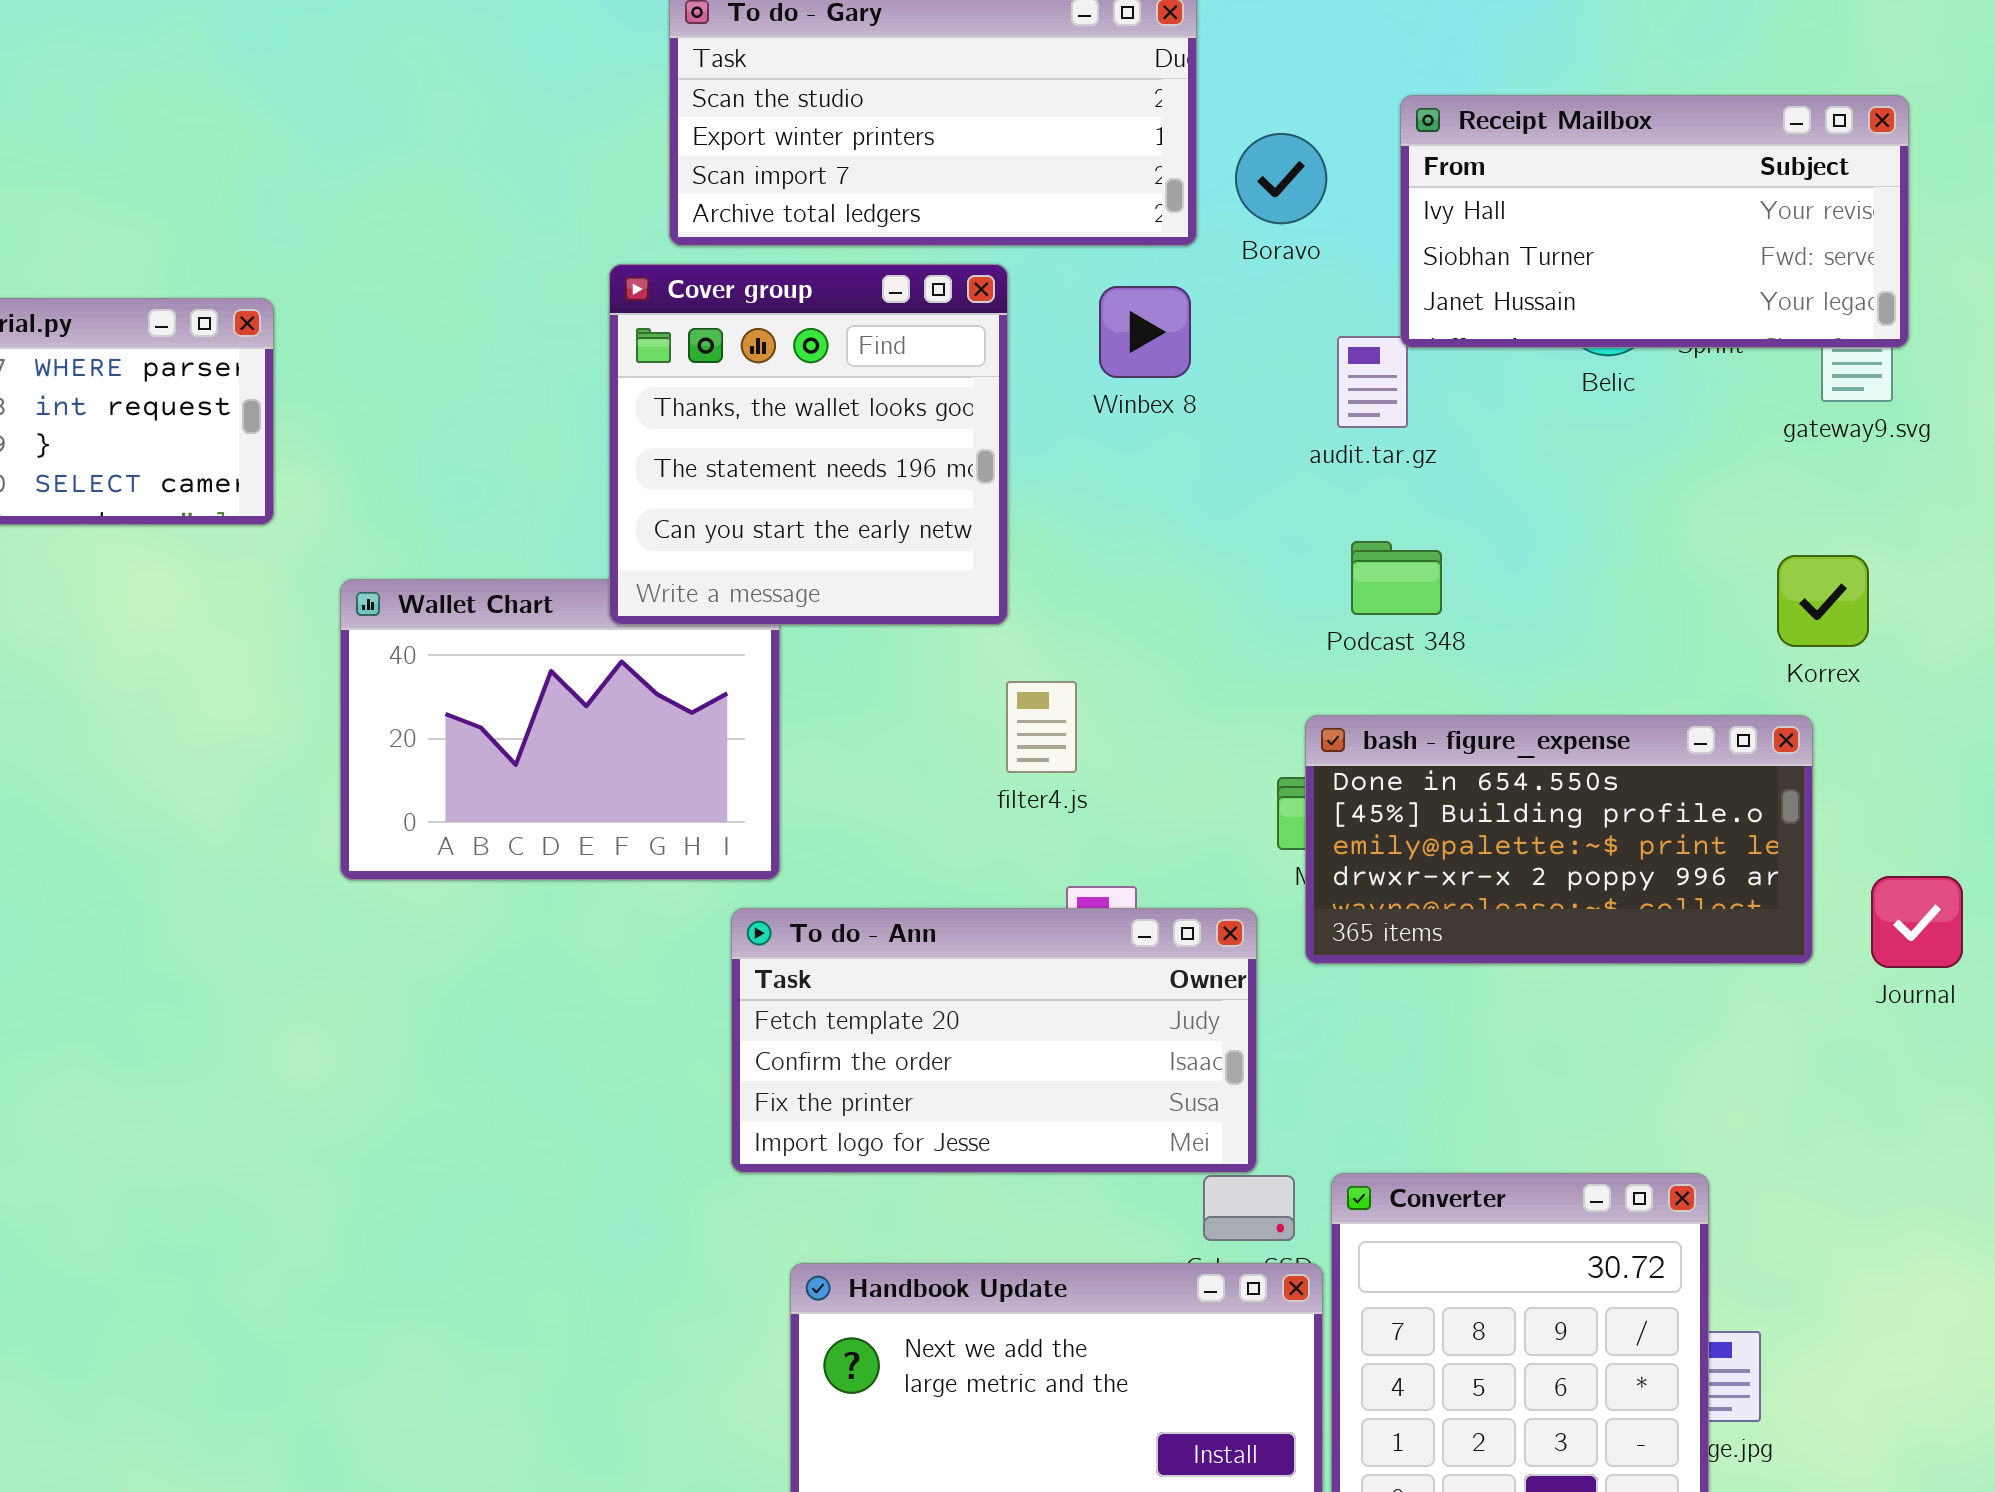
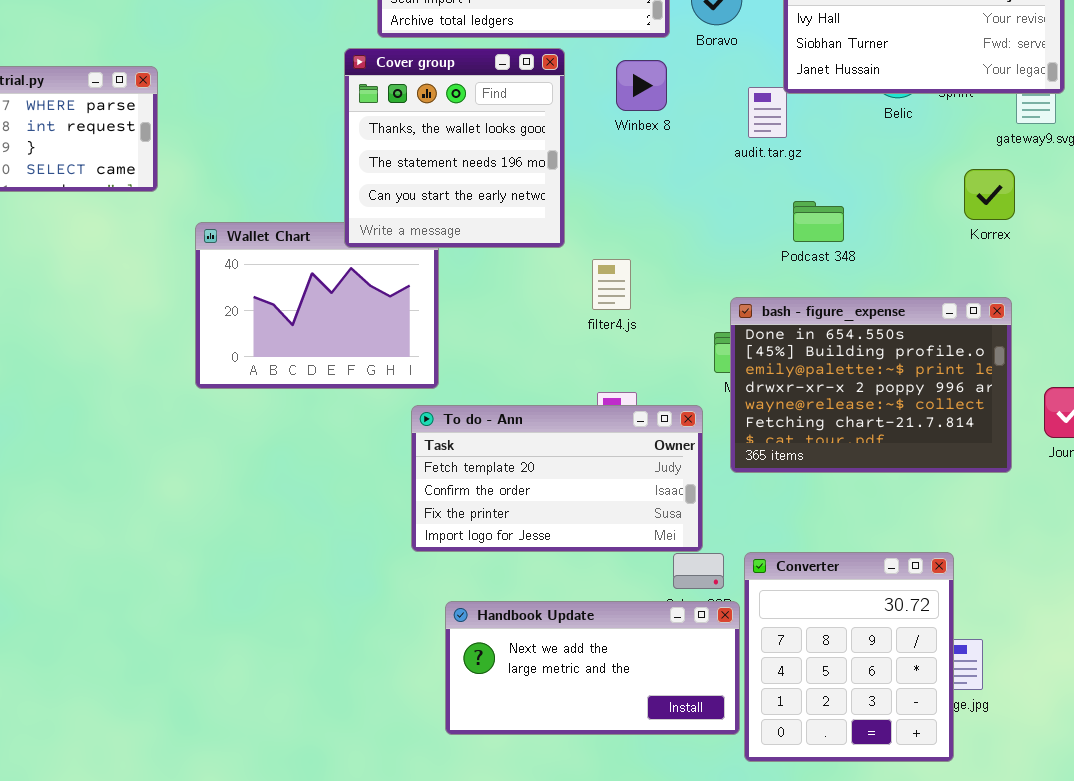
Podcast 348: [1351,541,1442,615] -> [793,201,844,242], moved
Korrex: [1777,555,1869,647] -> [964,169,1015,220], moved
filter4.js: [1006,681,1077,773] -> [592,259,631,310], moved
bash - figure_expense: [1305,715,1813,964] -> [730,297,1012,473], resized

